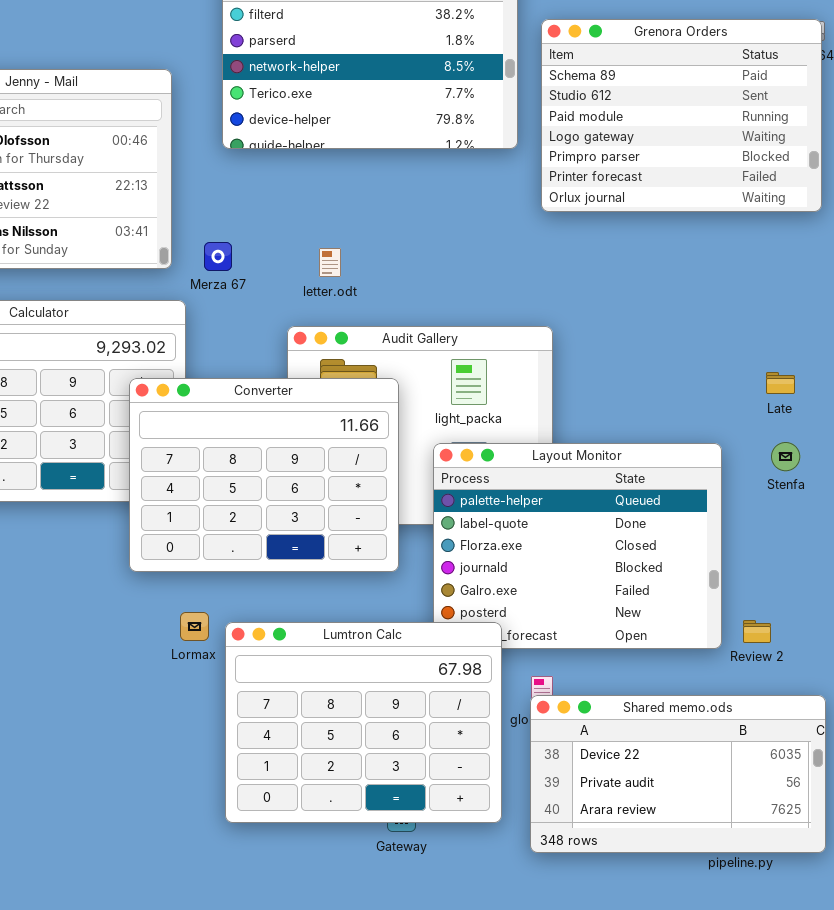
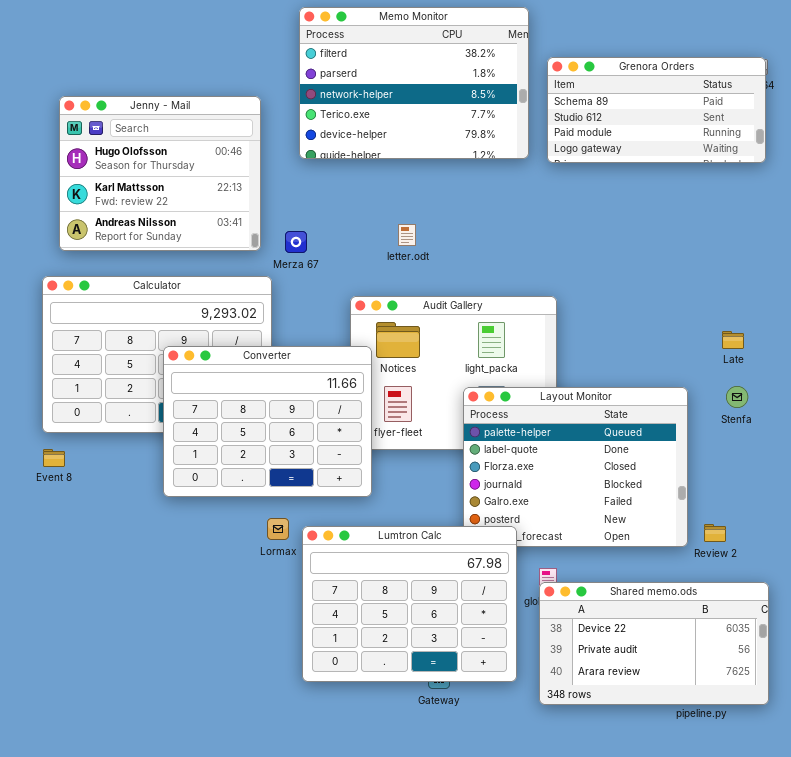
Grenora Orders: [541,19,822,212] -> [547,57,766,163], resized
letter.odt: [319,248,341,277] -> [398,224,416,246], moved
Converter: [129,378,399,572] -> [163,346,372,497], moved

